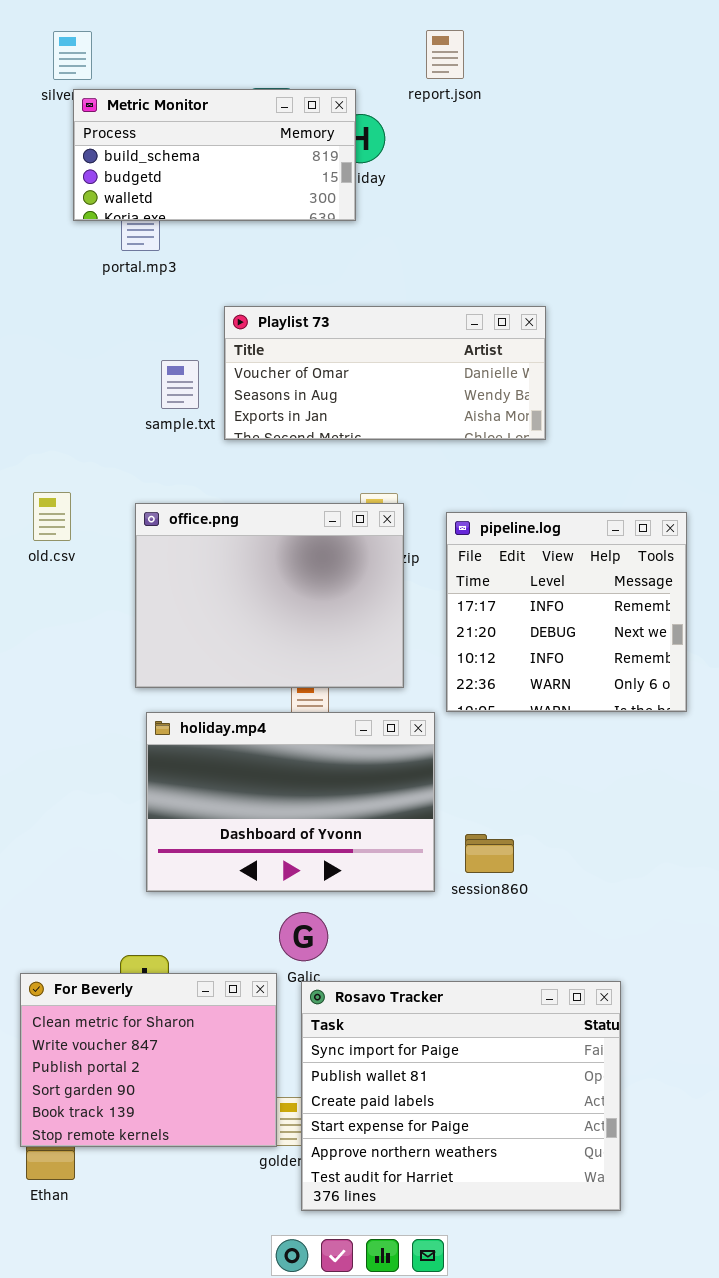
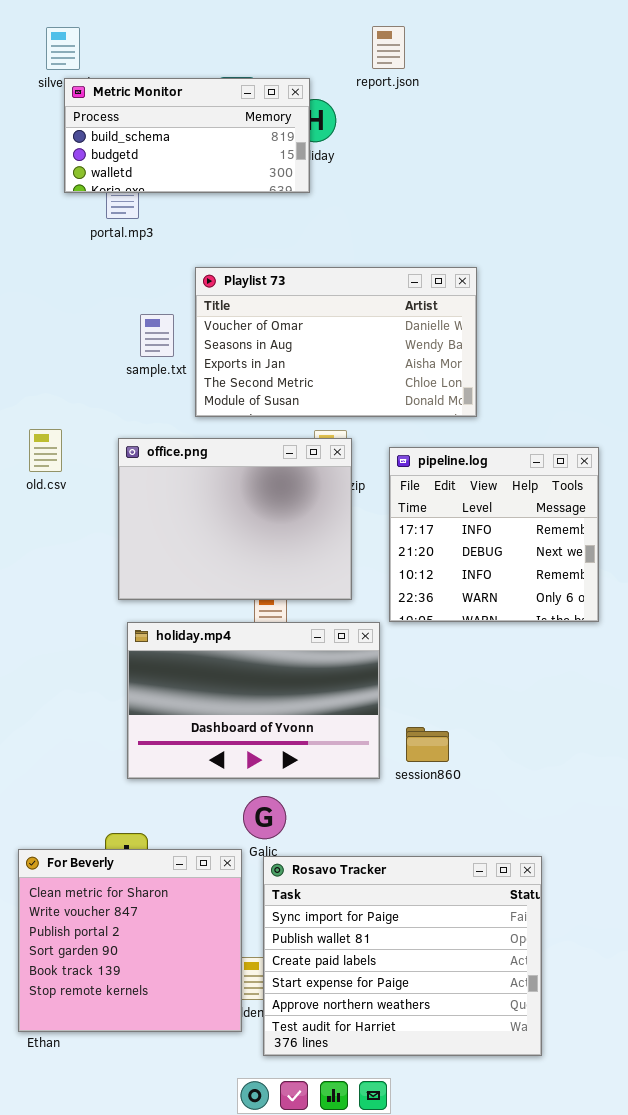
Playlist 73: [224,306,546,440] -> [195,267,477,417], resized
For Beverly: [20,973,277,1147] -> [18,849,242,1032], resized

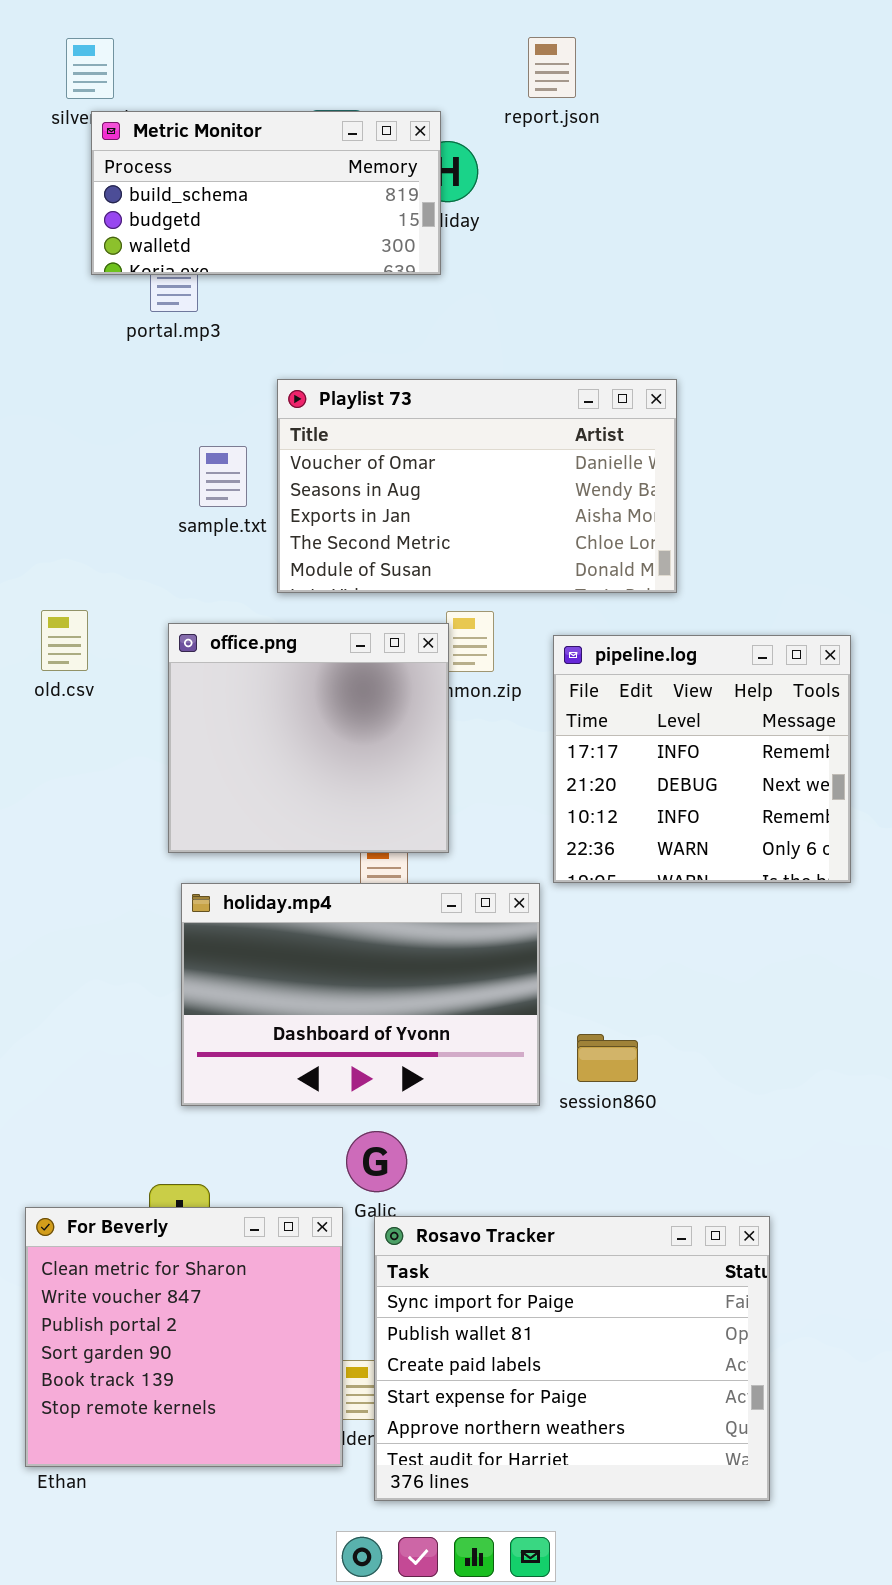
office.png: [118,438,352,600] -> [168,623,449,853], resized

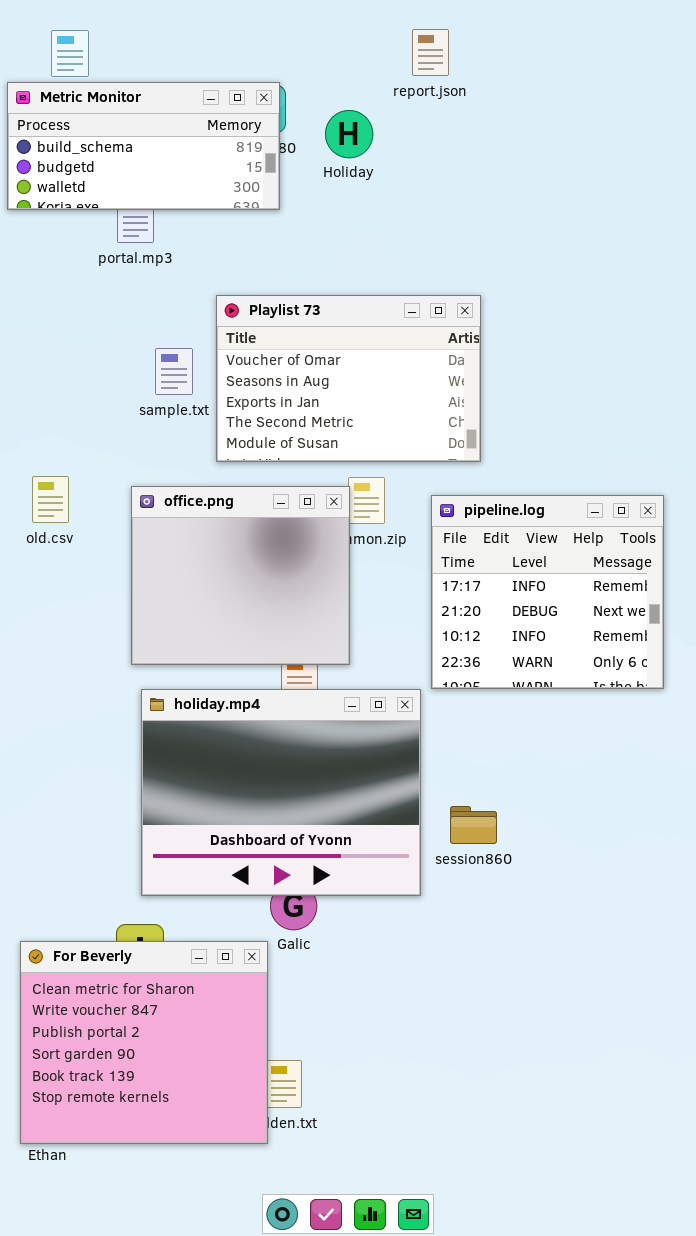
Metric Monitor: [91,111,441,275] -> [7,82,280,210], moved
Playlist 73: [277,379,677,593] -> [216,295,481,462], resized
holiday.mp4: [181,883,540,1106] -> [141,689,421,896], resized
Rosavo Tracker: [374,1216,770,1501] -> none, closed

